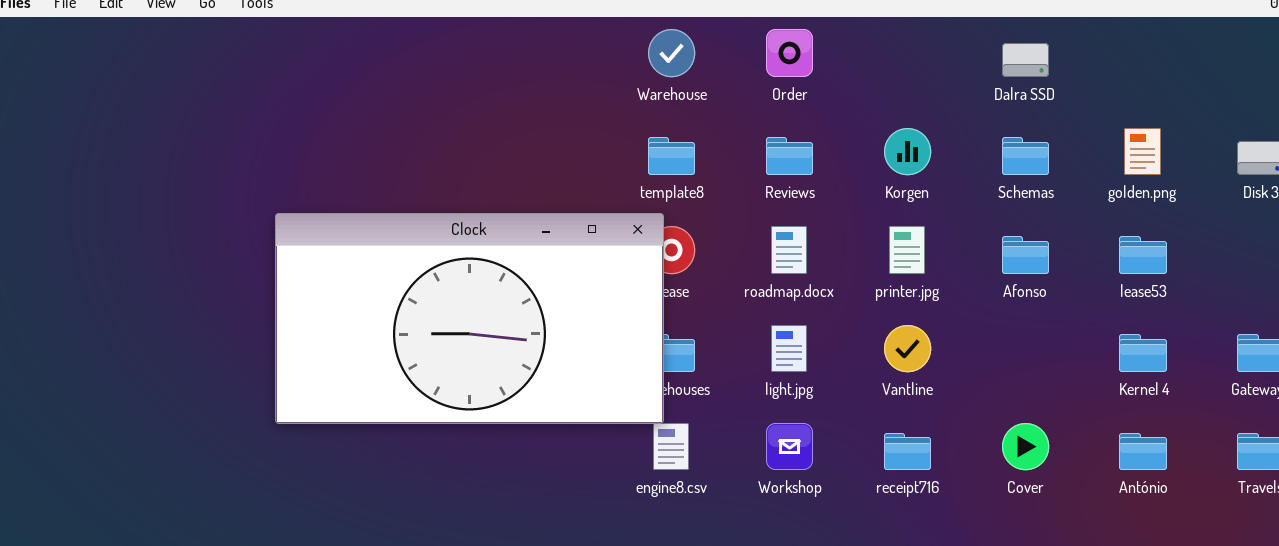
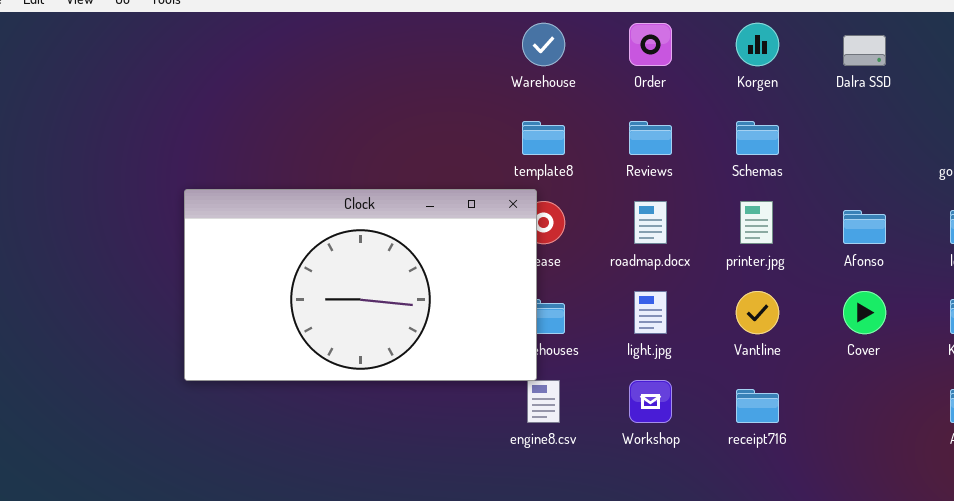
Korgen: [884,128,931,175] -> [736,23,779,66], moved
Schemas: [1002,137,1049,175] -> [736,121,779,155], moved
Cover: [1002,423,1049,470] -> [843,291,886,334], moved

